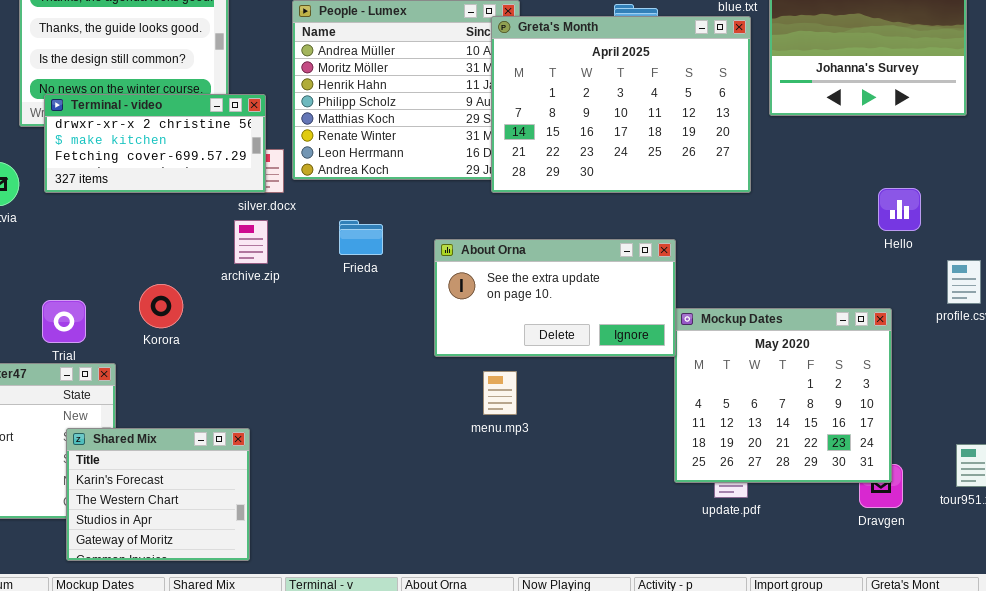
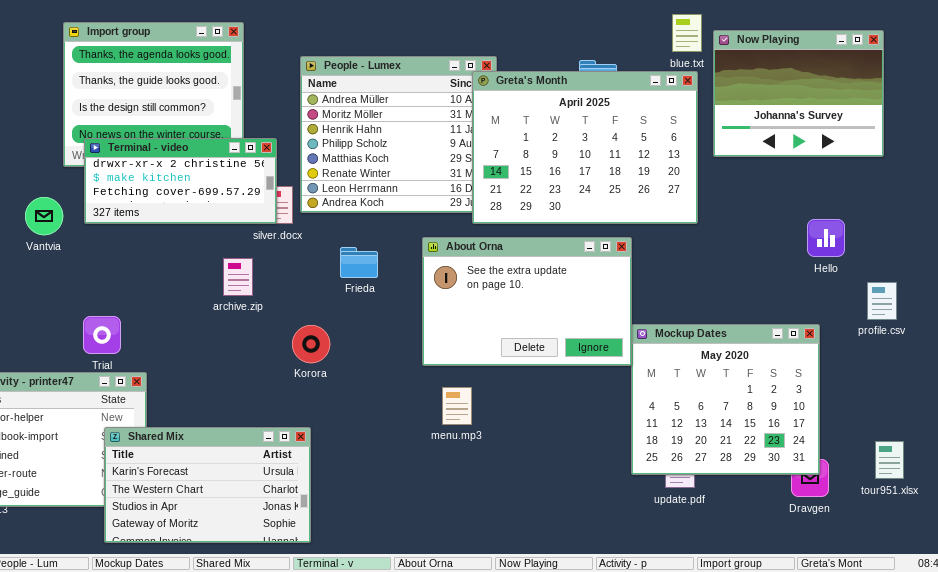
archive.zip: [234,220,268,264] -> [223,258,253,296], moved
About Orna: [434,239,676,357] -> [422,237,632,366], resized
Korora: [139,284,183,328] -> [292,325,330,363], moved
menu.mp3: [483,371,517,415] -> [442,387,472,425], moved
Shared Mix: [66,428,250,561] -> [104,427,311,543], resized

